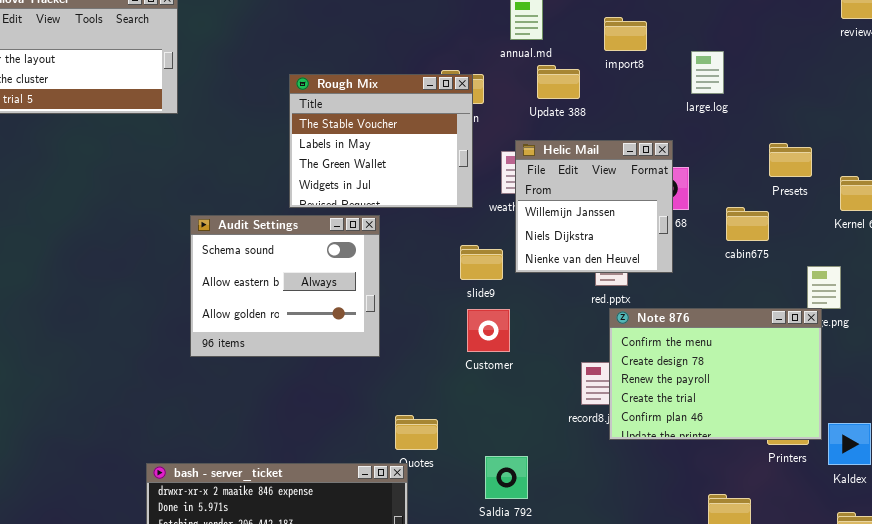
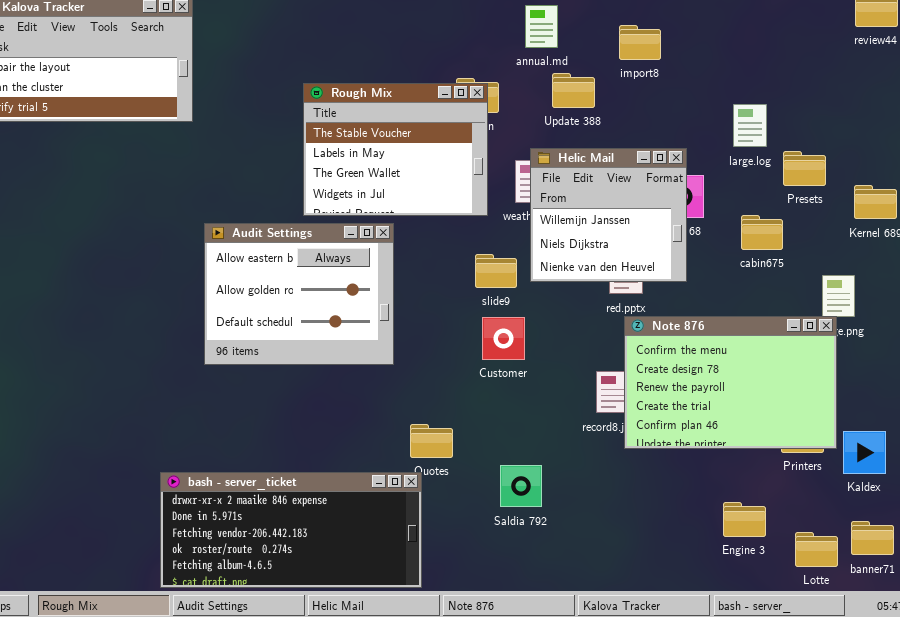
large.log: [691,51,724,94] -> [733,104,767,147], moved
Audit Settings: [190,215,380,357] -> [204,223,394,365], scrolled down 1 row

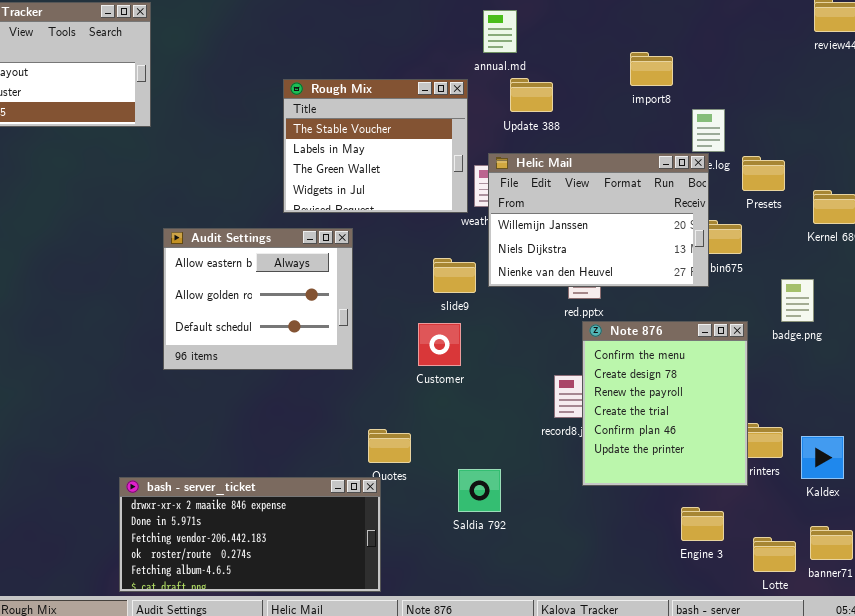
import8: [619,25,661,60] -> [630,52,673,86], moved
Rough Mix: [303,83,488,216] -> [283,79,468,213], moved
Helic Mail: [530,148,687,282] -> [488,153,709,287], resized
Note 876: [624,316,837,449] -> [582,321,748,486], resized
Customer: [482,317,525,360] -> [418,323,461,366], moved

